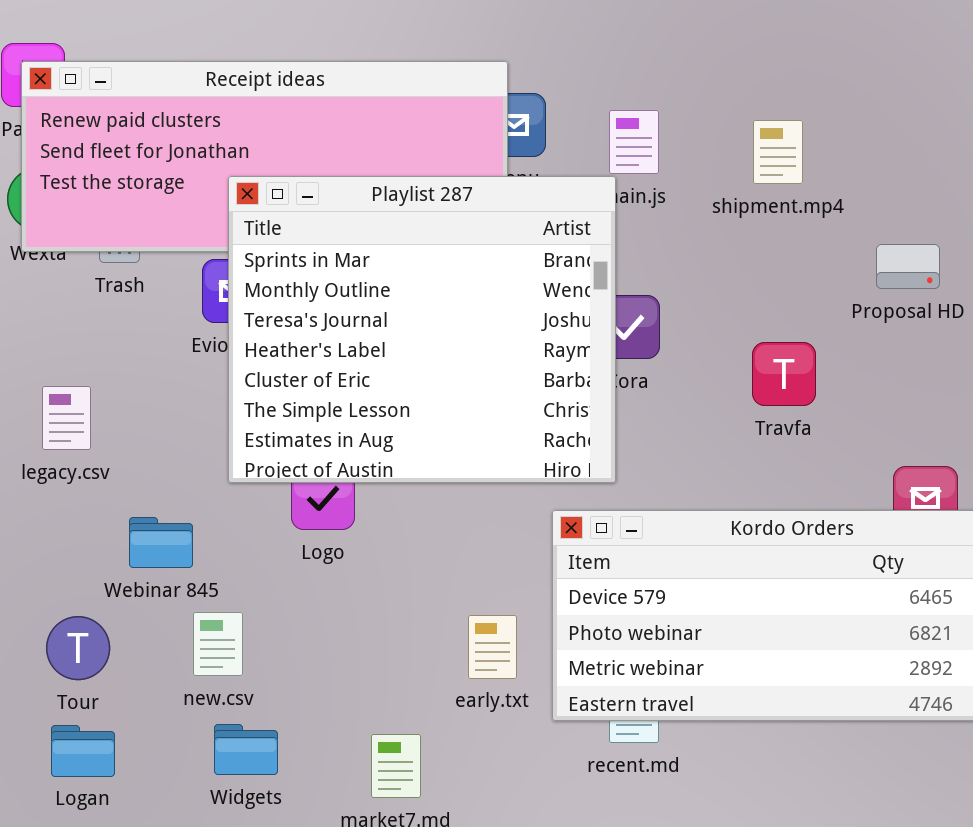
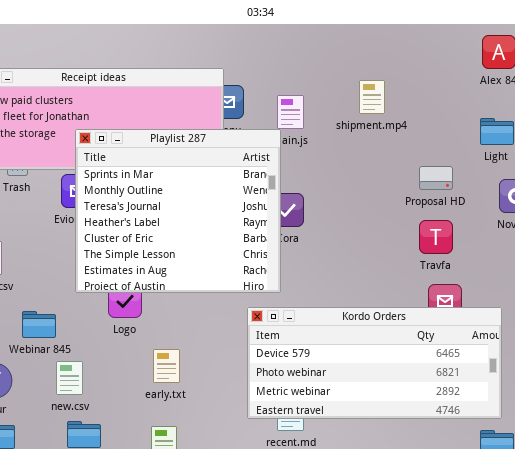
shipment.mp4: [753,120,803,184] -> [359,80,385,114], moved
Travfa: [752,342,816,406] -> [419,220,453,254], moved
early.txt: [468,615,517,679] -> [153,349,180,383], moved

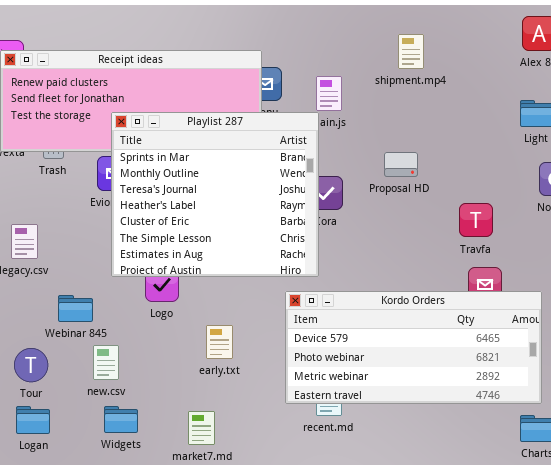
shipment.mp4: [359,80,385,114] -> [398,34,424,69], moved
Proposal HD: [419,166,453,190] -> [384,152,418,177], moved
early.txt: [153,349,180,383] -> [206,325,233,359], moved

